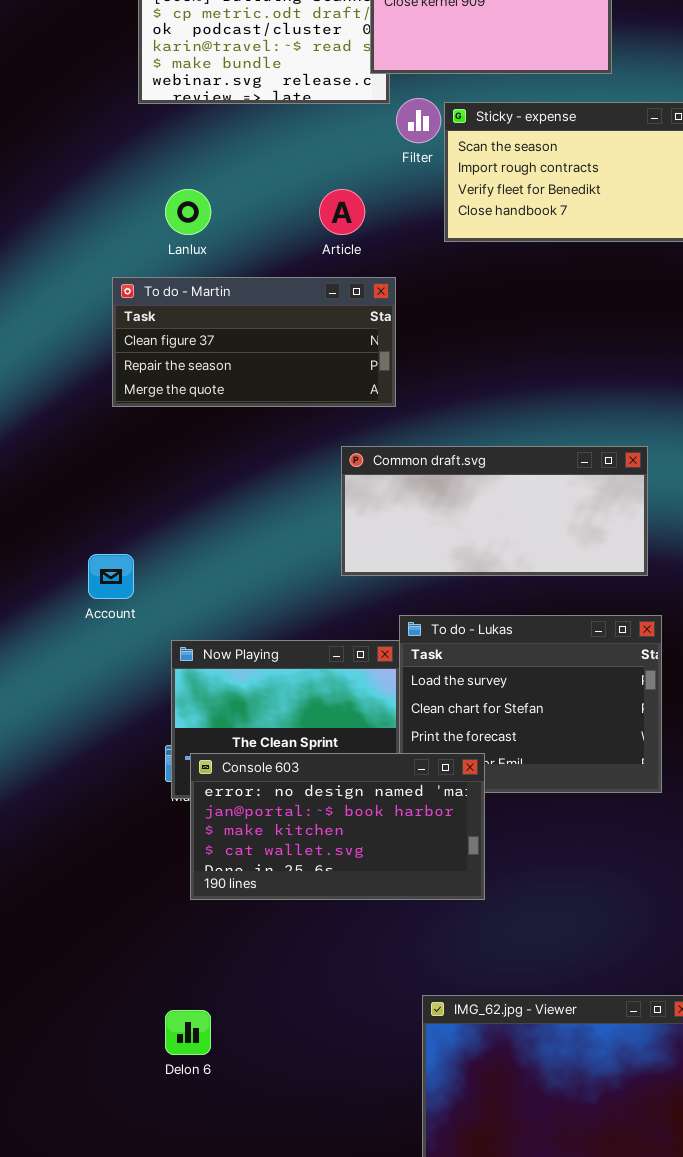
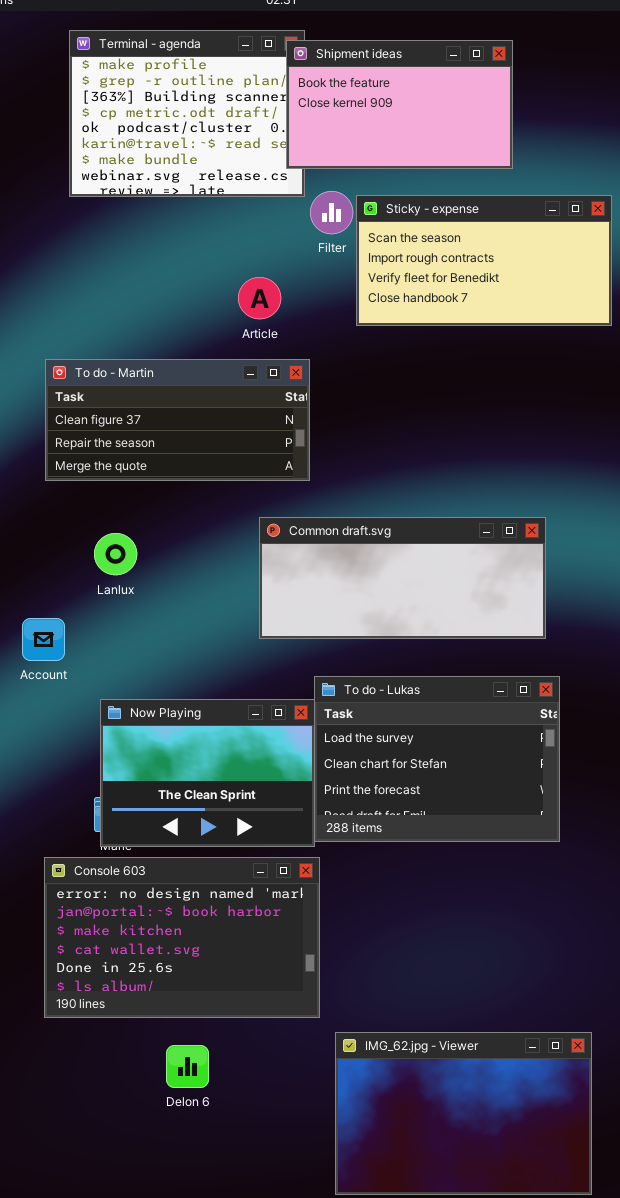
Lanlux: [165,189,211,235] -> [94,533,137,575], moved
Console 603: [190,753,485,900] -> [44,857,320,1018], moved, resized
Delon 6: [165,1010,211,1055] -> [166,1045,209,1088], moved

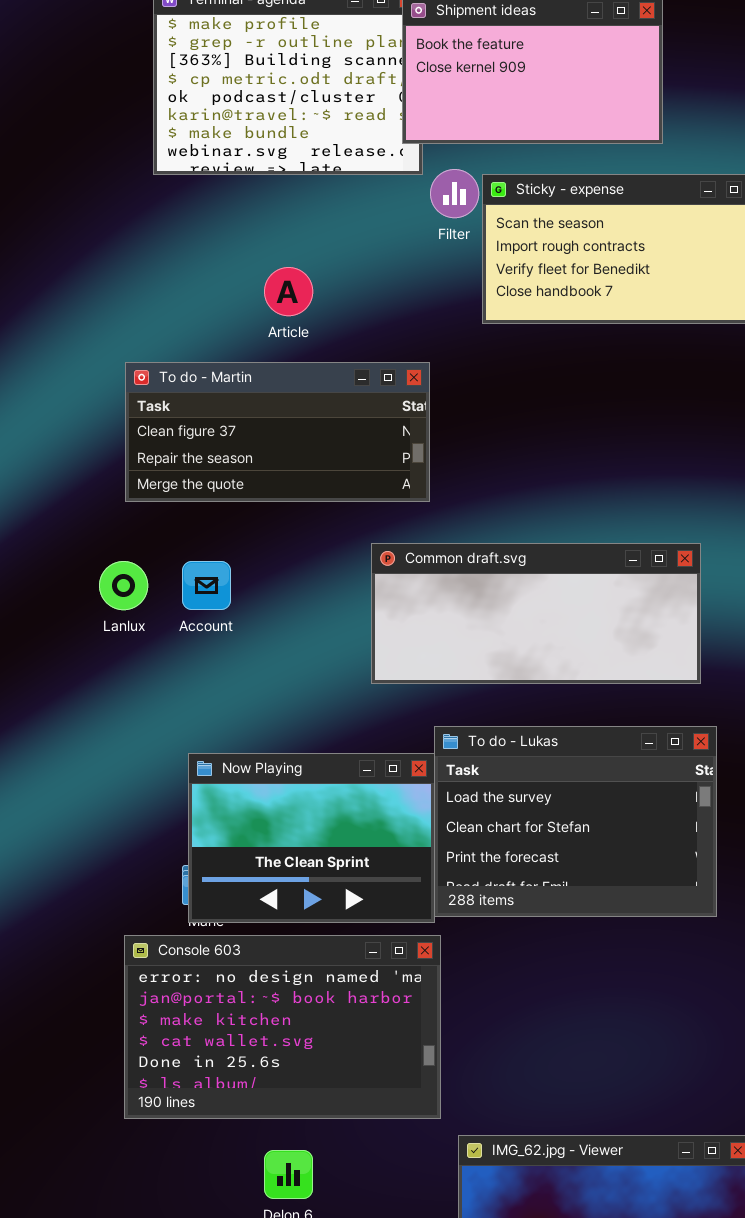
Article: [238,277,281,319] -> [264,267,313,316], moved
Lanlux: [94,533,137,575] -> [99,561,148,610], moved
Account: [22,618,65,661] -> [182,561,231,610], moved

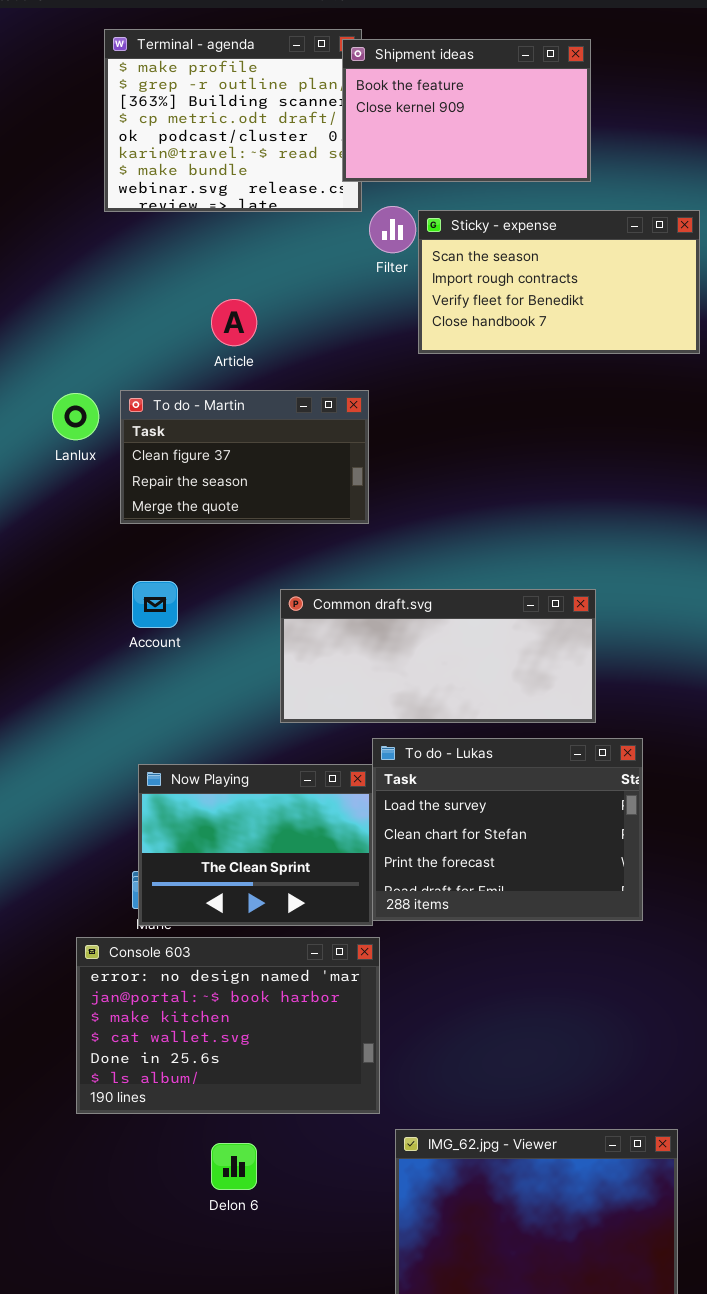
To do - Martin: [125,362,430,502] -> [120,390,369,524], resized
Common draft.svg: [371,543,701,684] -> [280,589,596,723], moved
Lanlux: [99,561,148,610] -> [52,393,99,440], moved

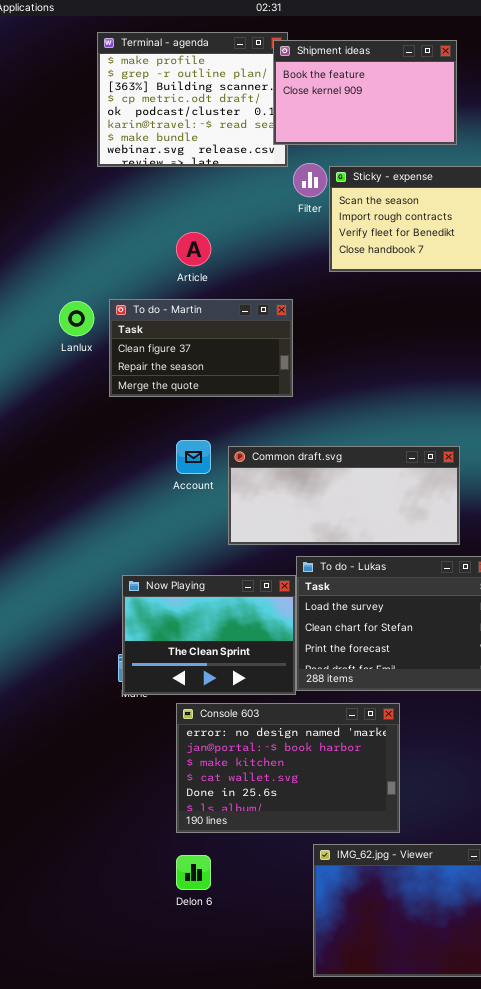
Account: [132,581,178,628] -> [176,440,211,474], moved
Console 603: [76,937,380,1114] -> [176,703,400,833], moved

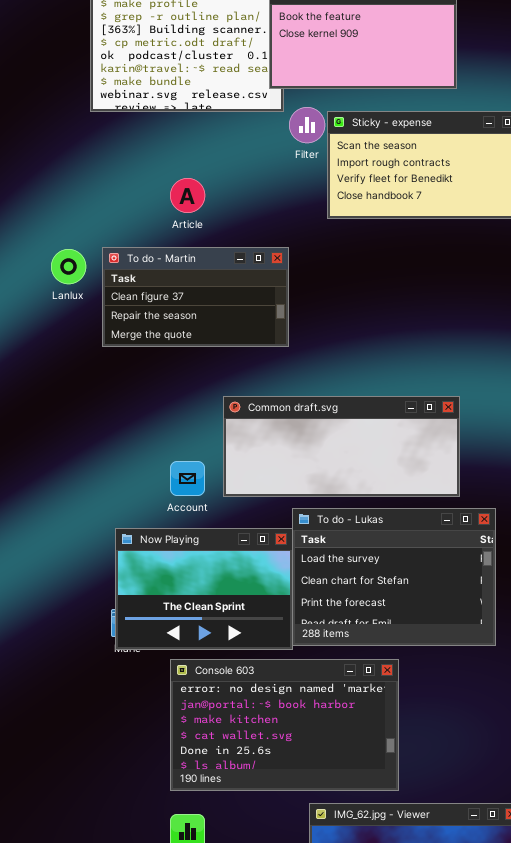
Account: [176,440,211,474] -> [170,461,205,496], moved

